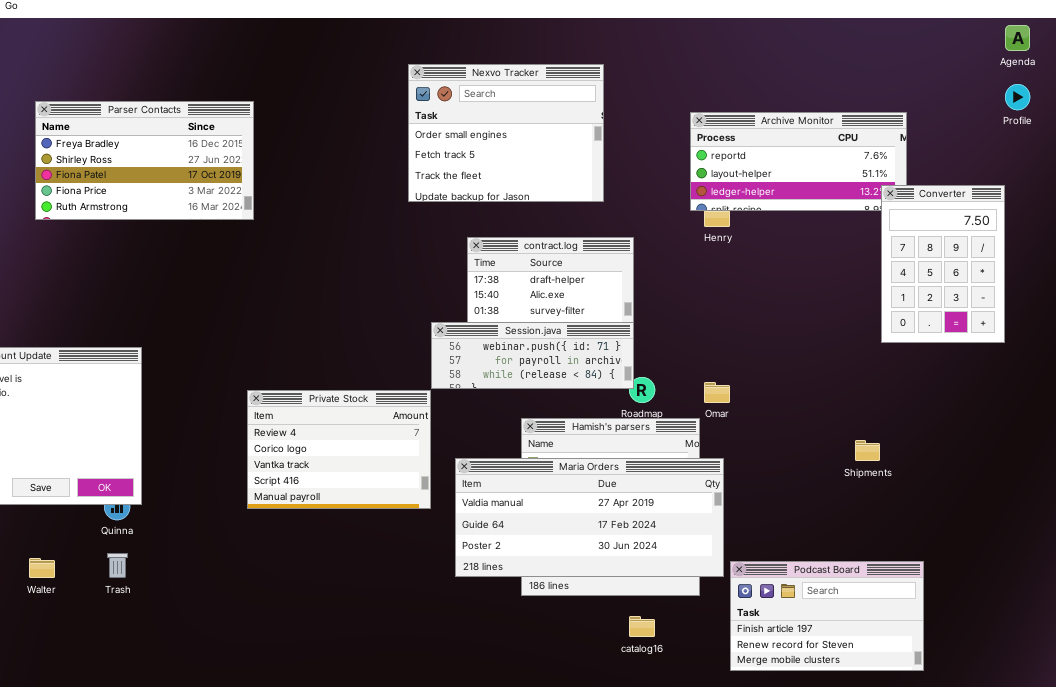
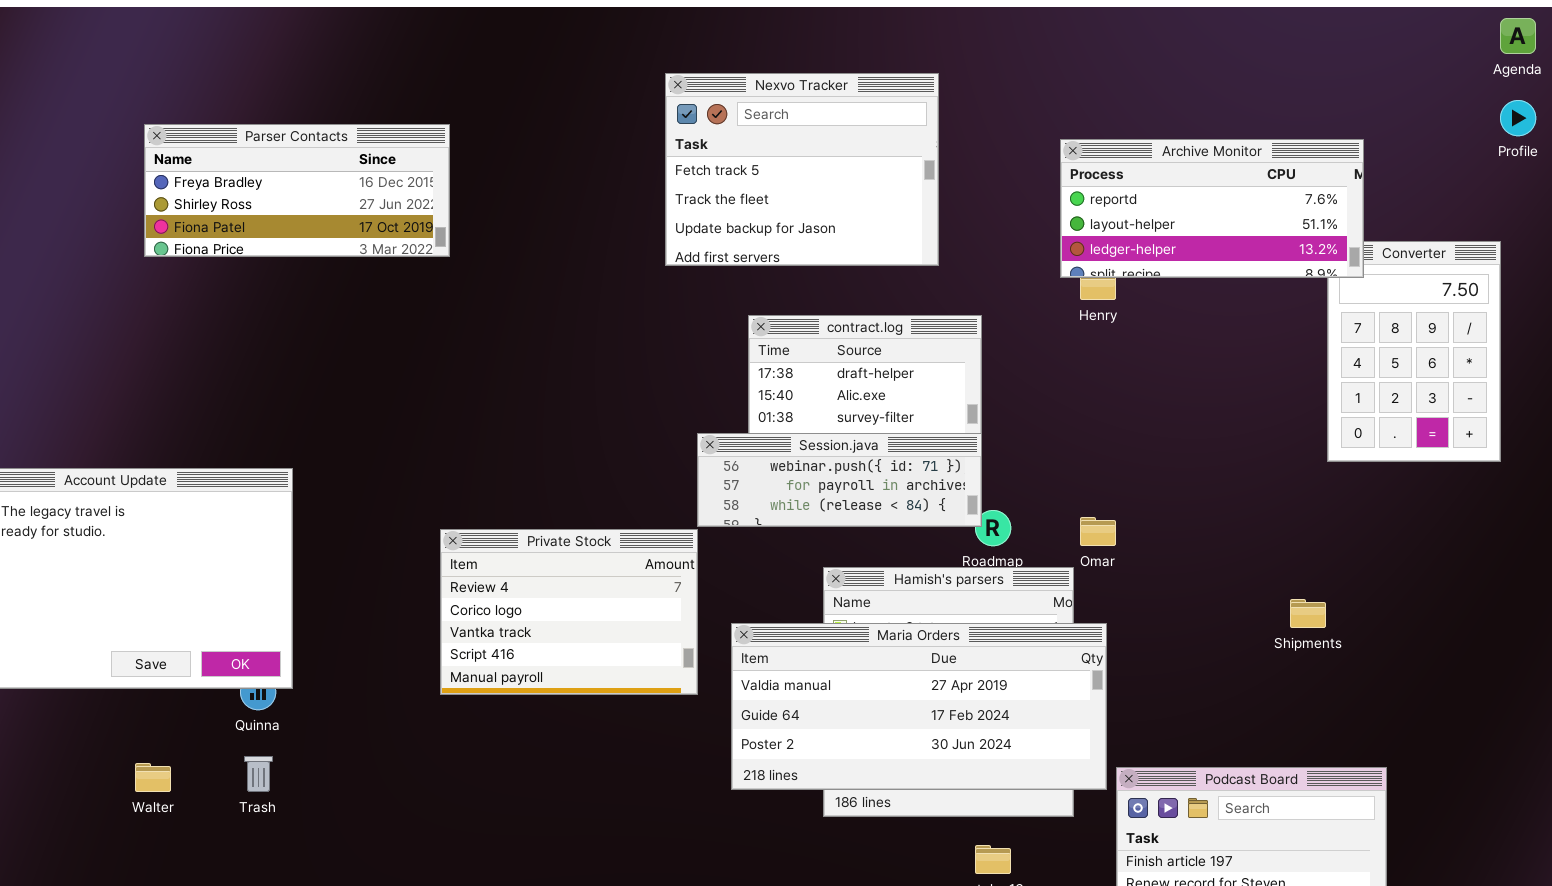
Nexvo Tracker: [408,64,604,202] -> [665,73,939,266], scrolled down 1 row
Parser Contacts: [35,101,254,220] -> [144,124,450,257], resized
Archive Monitor: [690,112,907,211] -> [1060,139,1364,278], raised

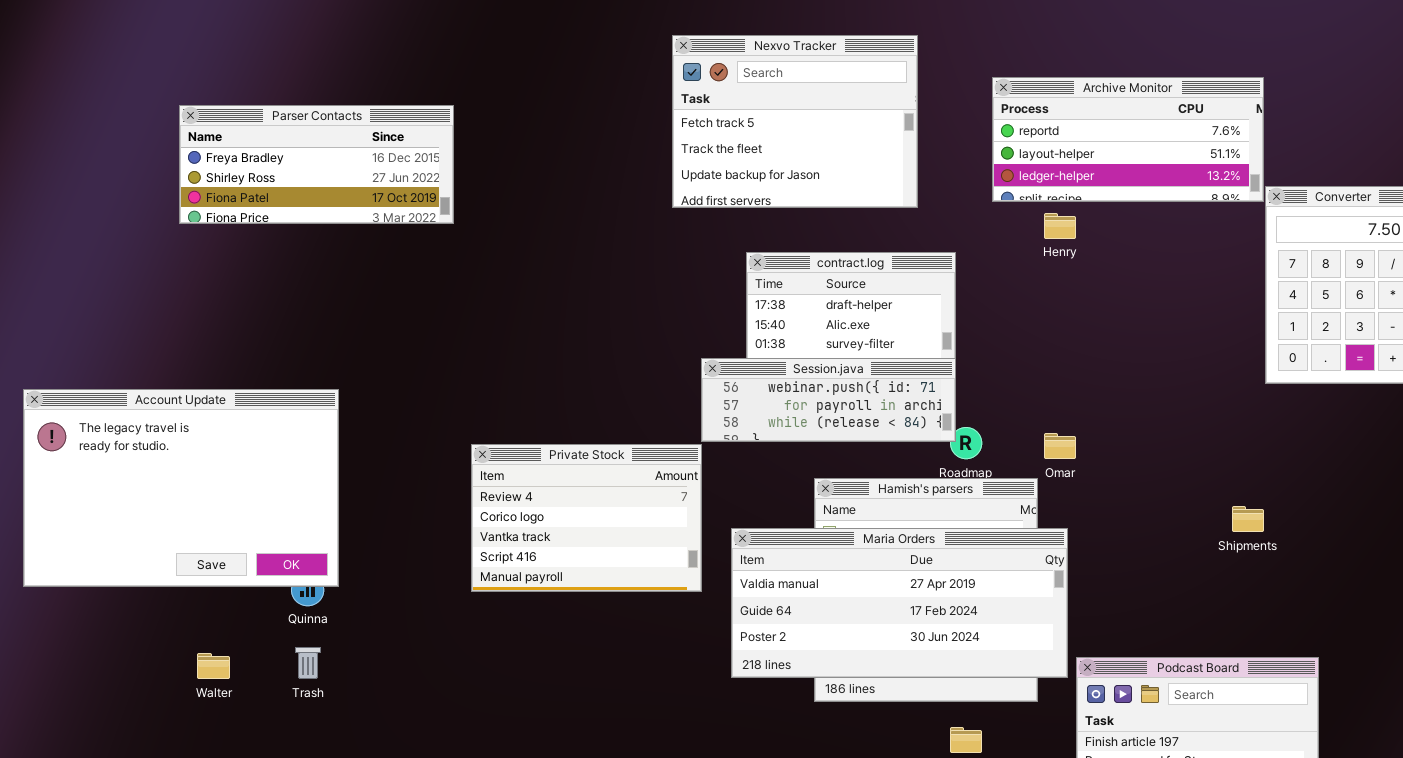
Parser Contacts: [144,124,450,257] -> [179,105,454,224], moved
Archive Monitor: [1060,139,1364,278] -> [992,77,1264,202], moved

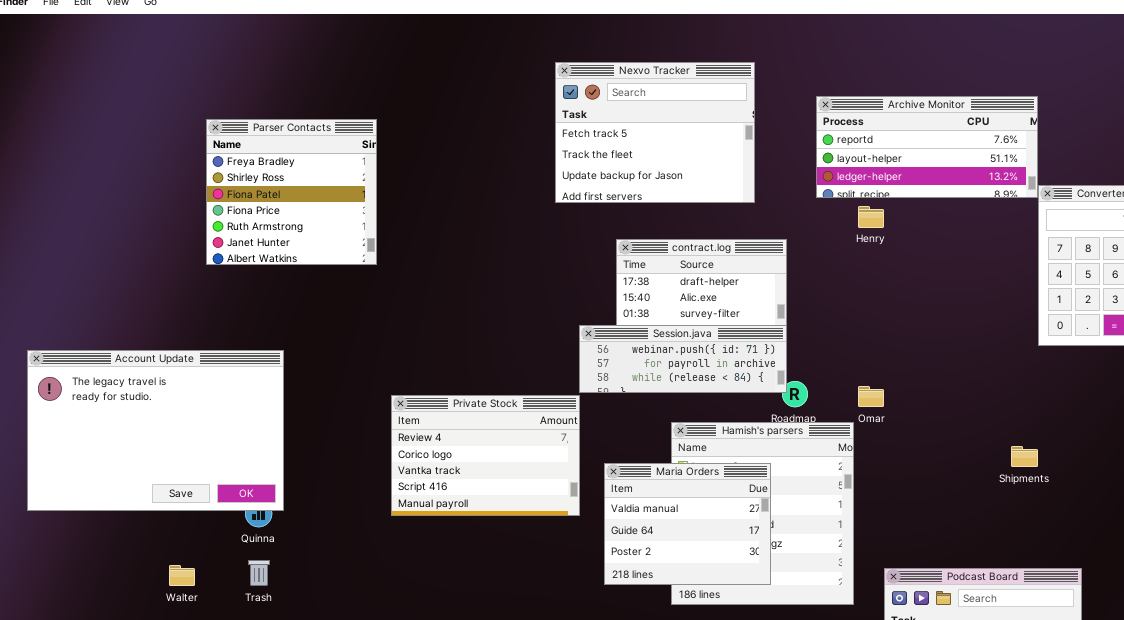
Parser Contacts: [179,105,454,224] -> [206,119,377,265], resized
Maria Orders: [731,528,1068,678] -> [604,463,771,585], resized

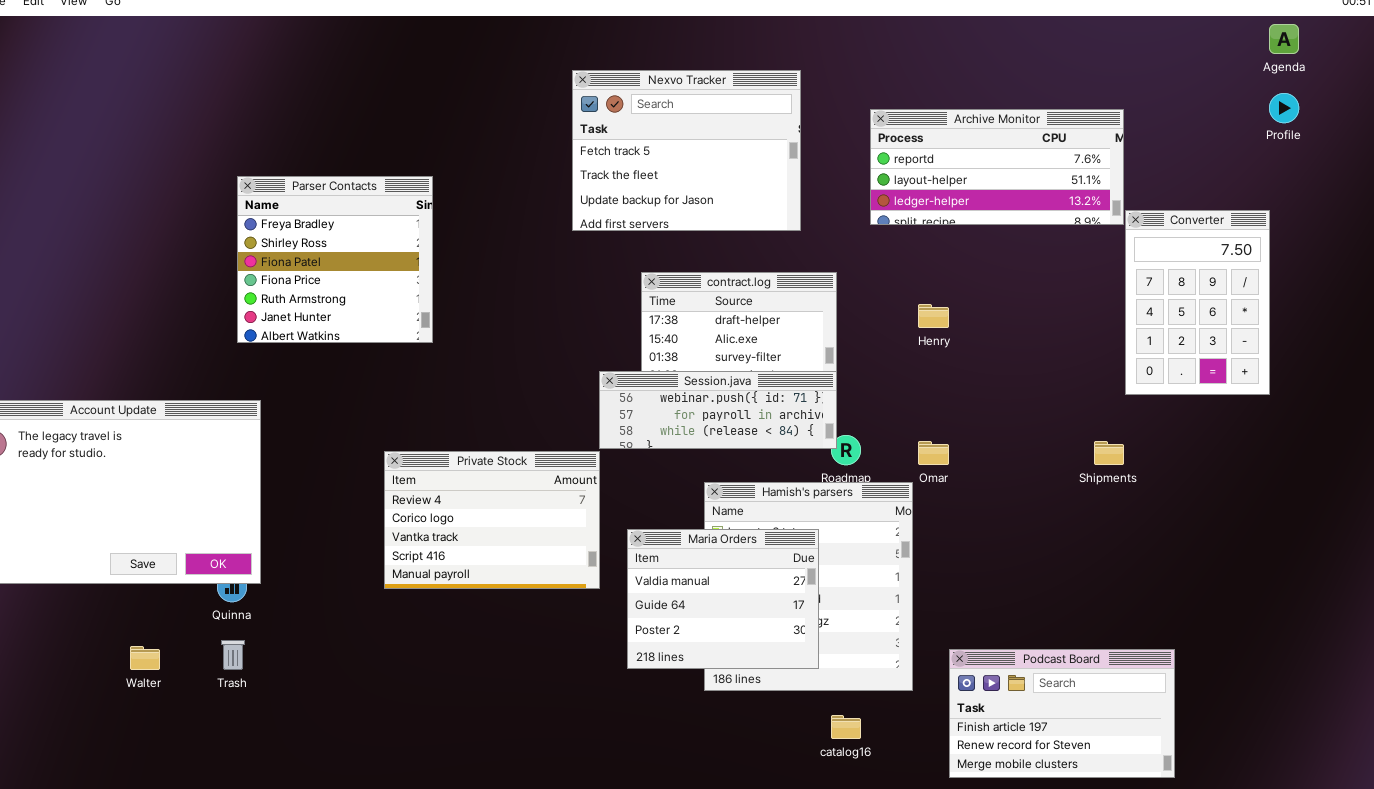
Parser Contacts: [206,119,377,265] -> [237,176,433,343], moved
Henry: [858,206,884,228] -> [918,304,949,328], moved
Shipments: [1011,446,1038,467] -> [1094,441,1124,465], moved

